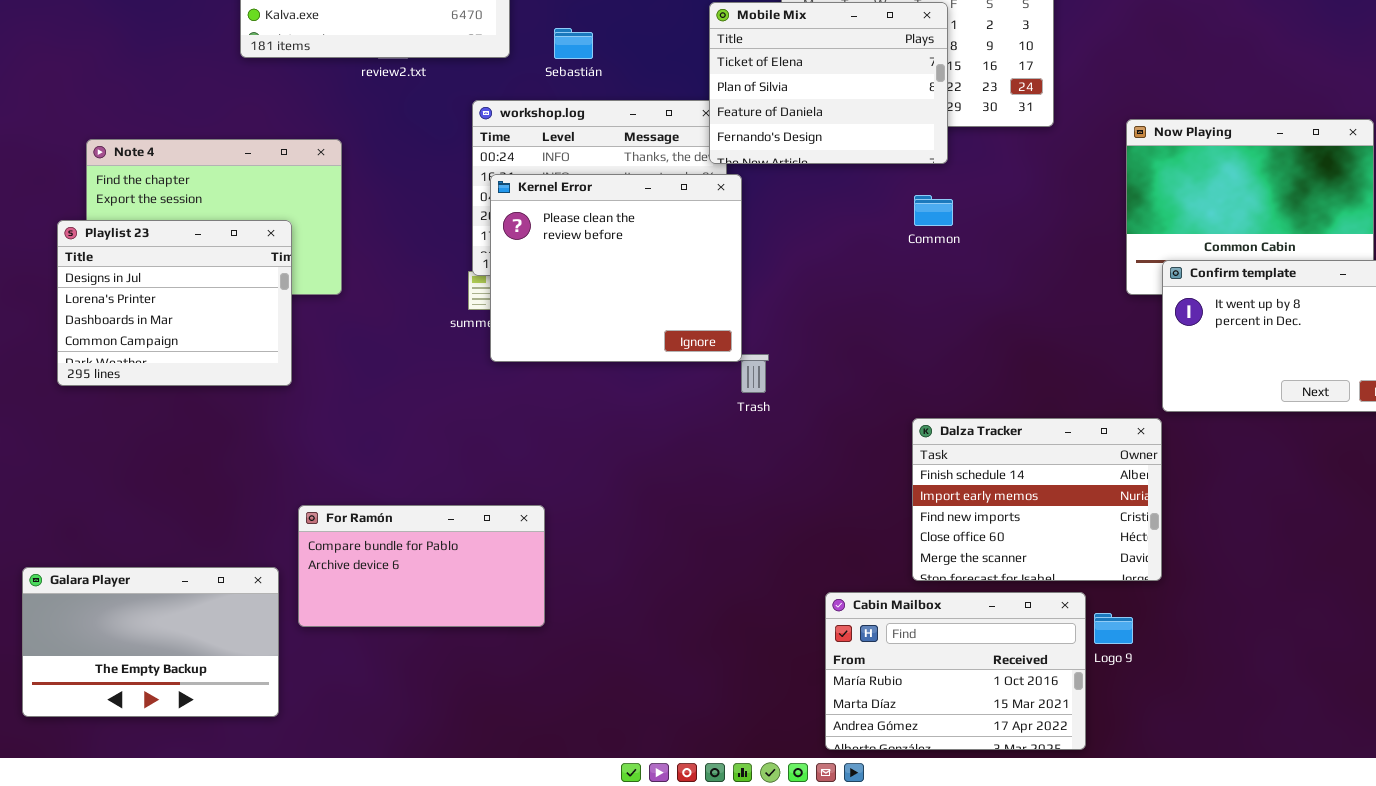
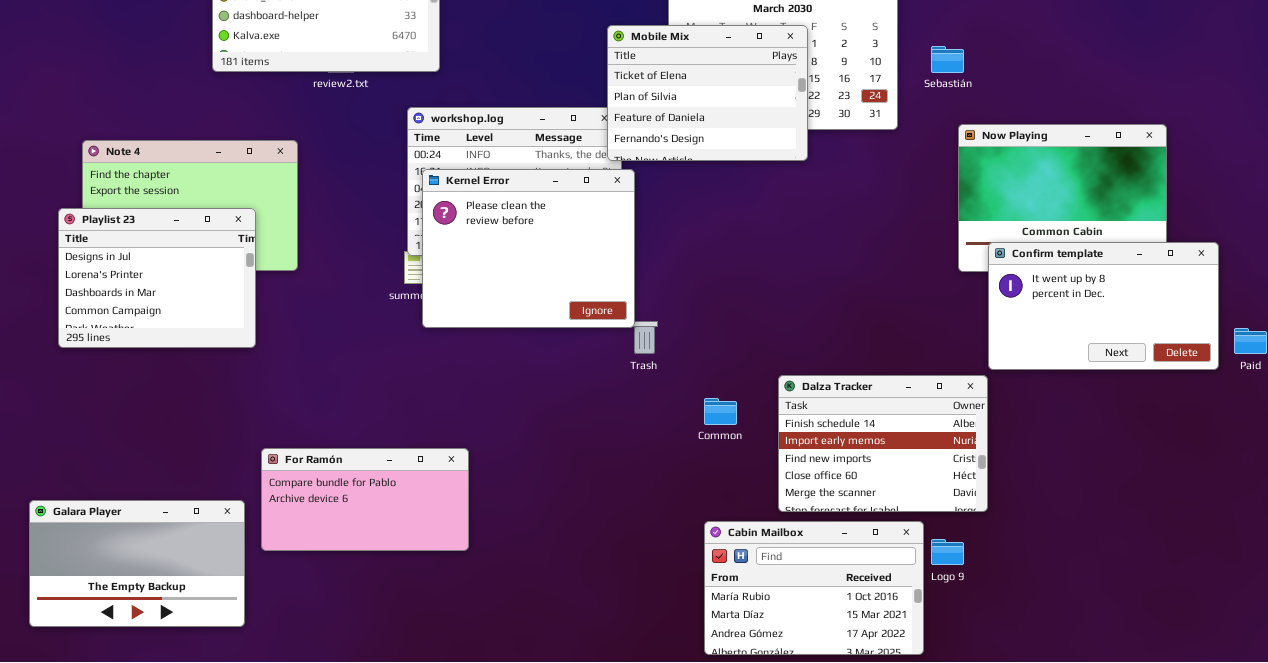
Sebastián: [554,28,593,59] -> [931,46,964,73], moved
Common: [914,195,953,226] -> [704,398,737,425], moved

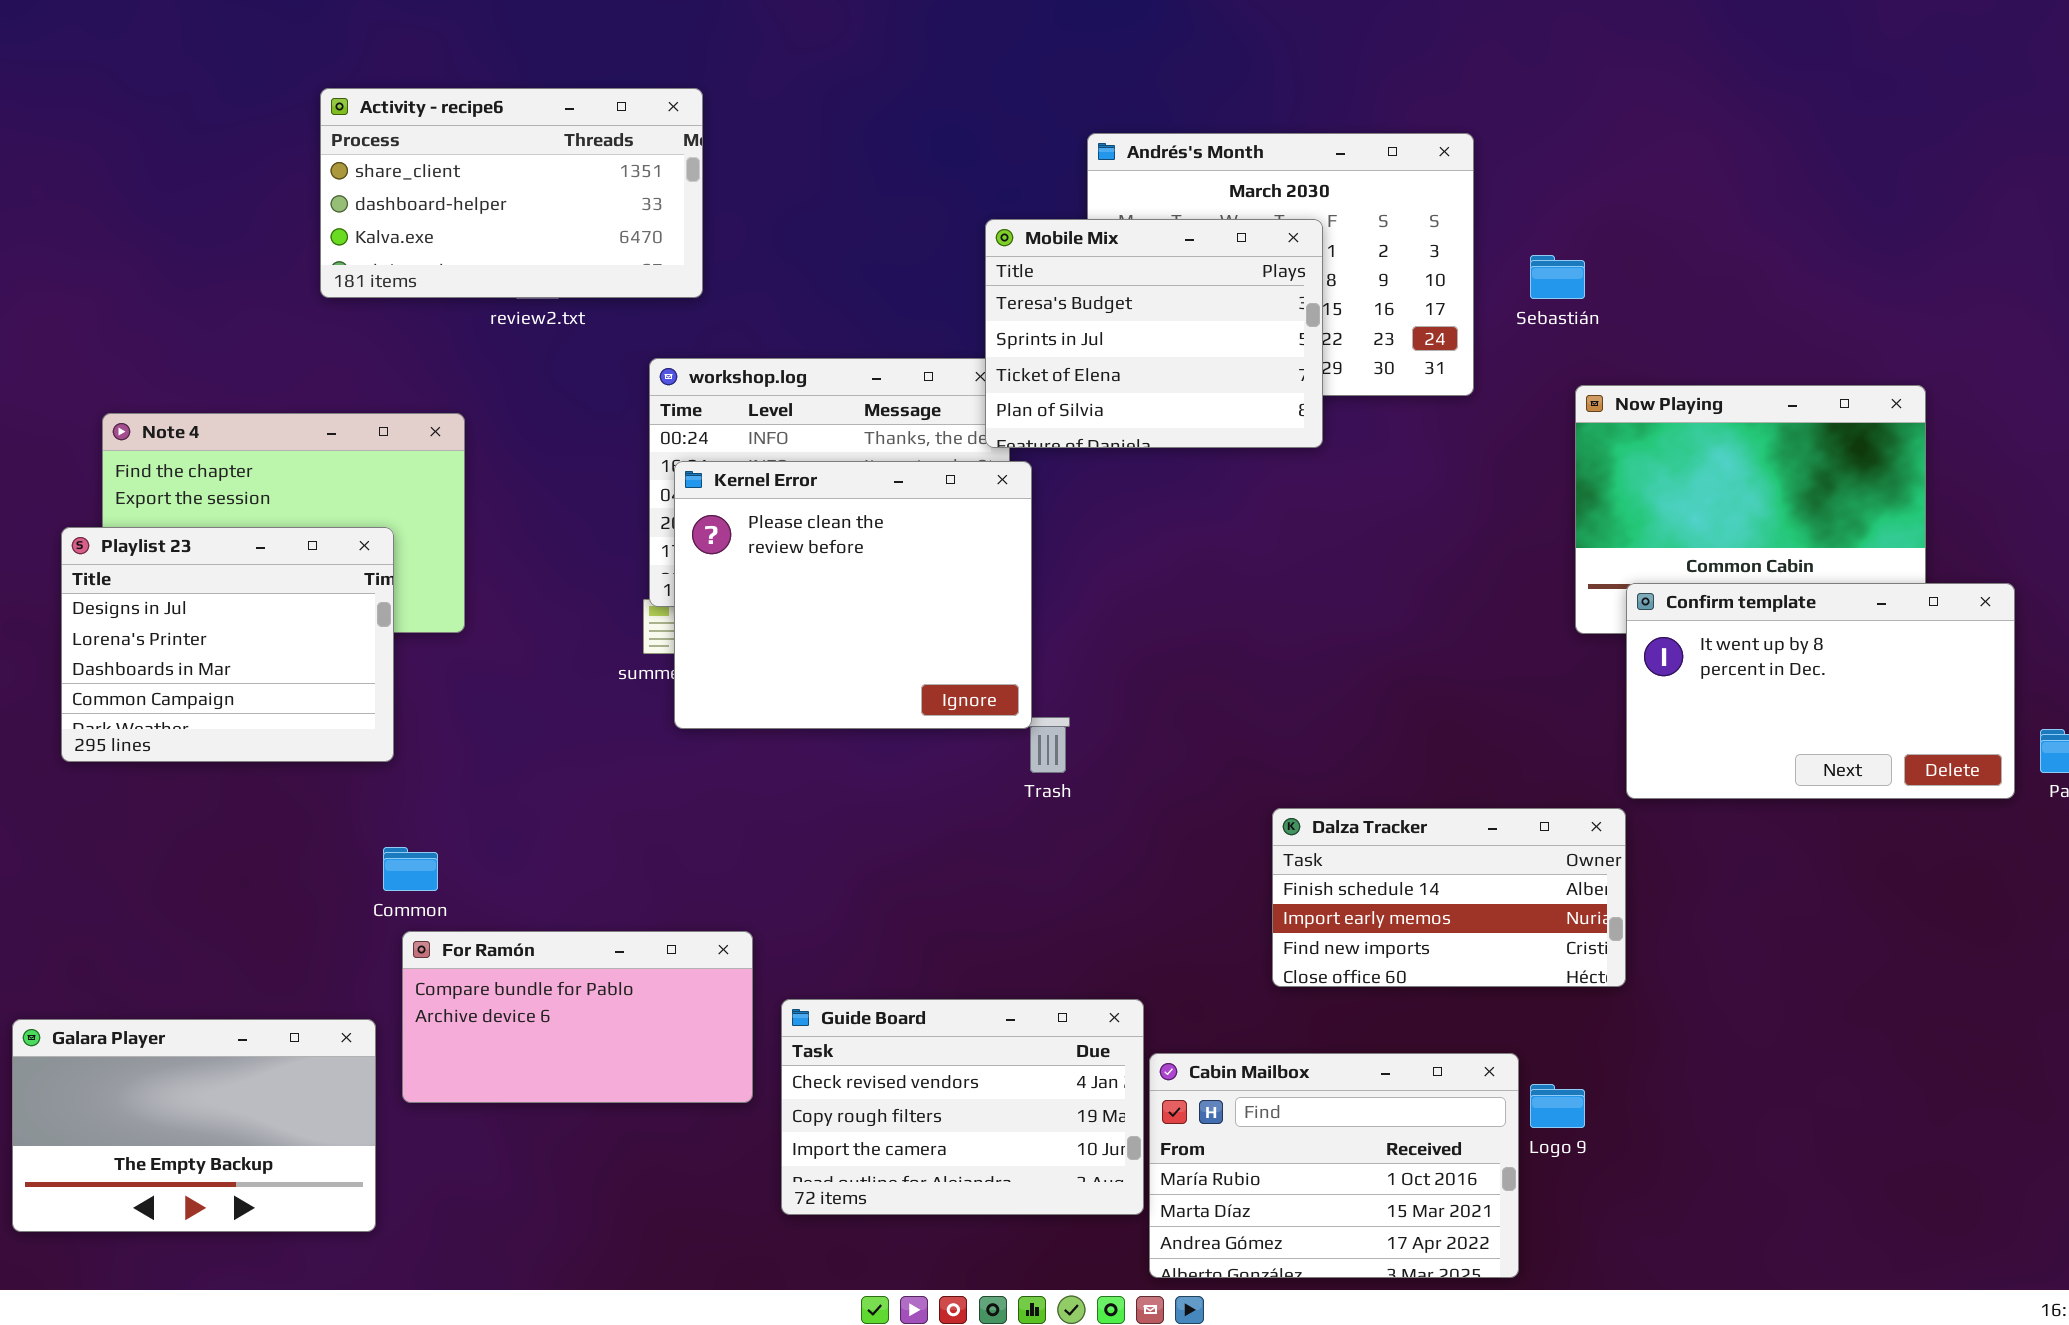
Mobile Mix: [607,25,808,161] -> [985,219,1323,448], scrolled up 2 rows
Dalza Tracker: [778,375,988,512] -> [1272,808,1626,987], resized
Common: [704,398,737,425] -> [383,847,438,891], moved
Guide Board: none -> [781,999,1144,1215], opened

